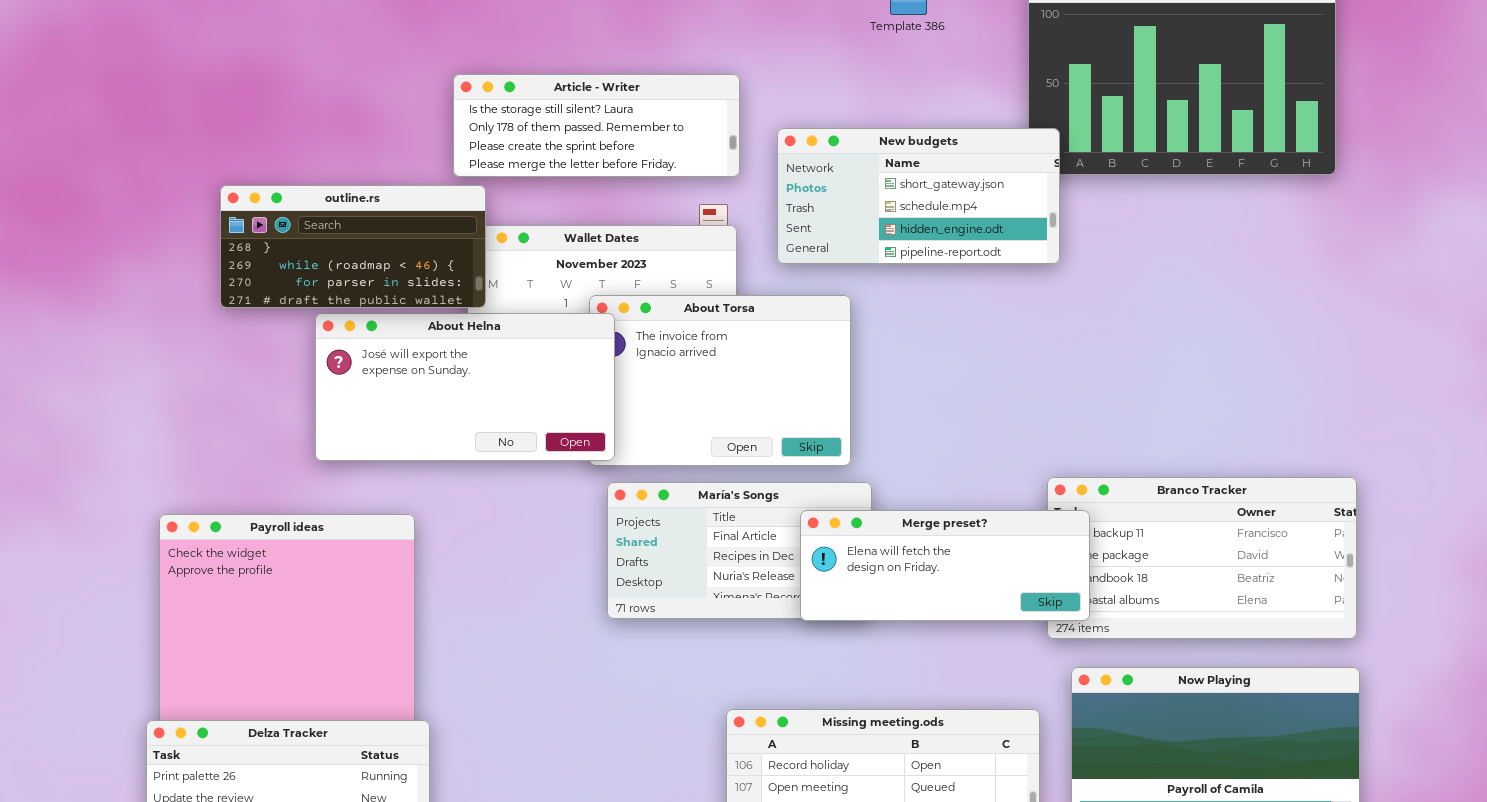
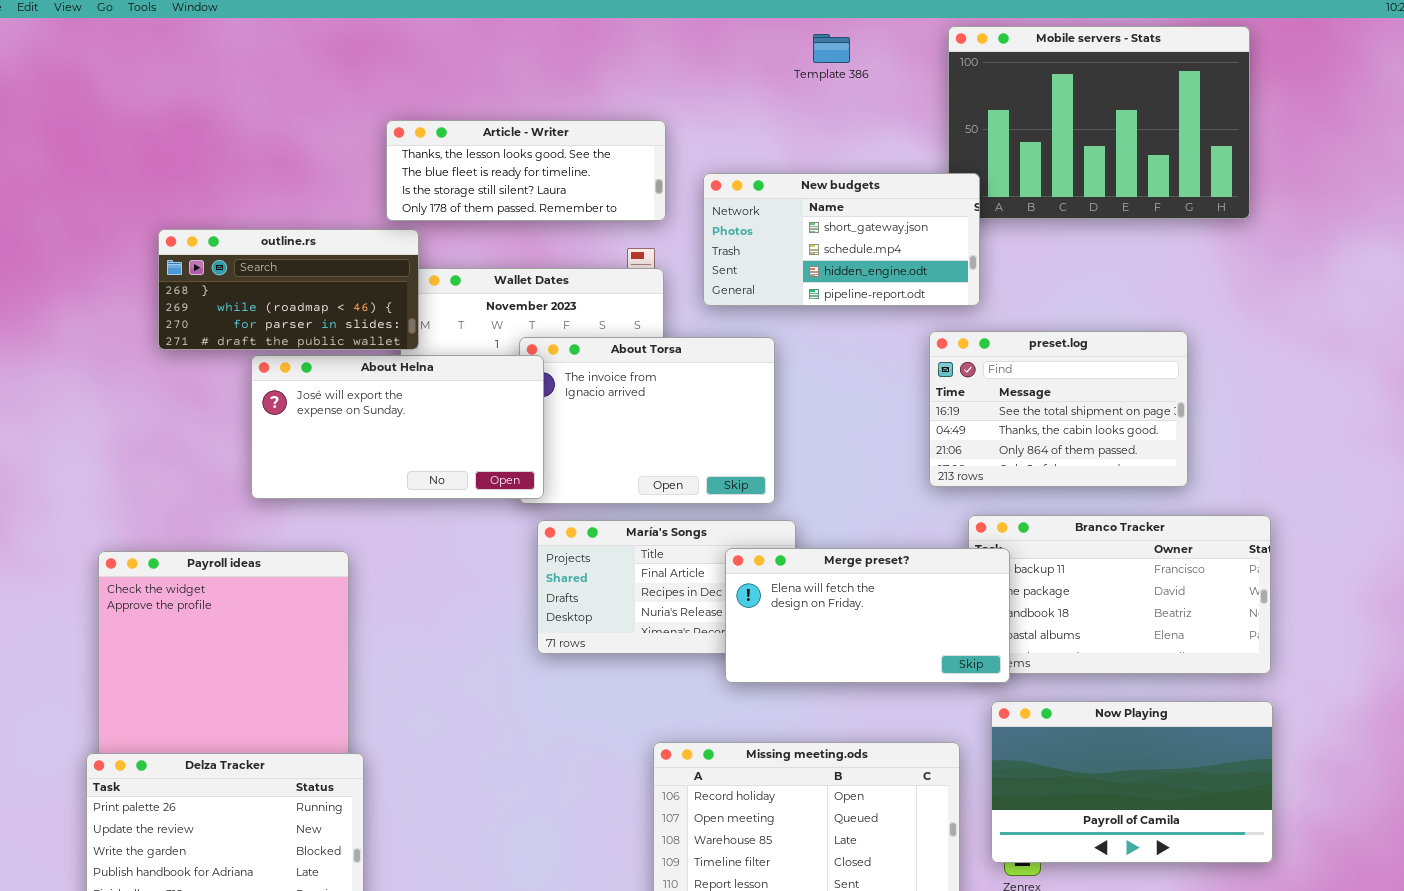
Article - Writer: [453,74,740,177] -> [386,120,666,221], scrolled up 2 rows
preset.log: none -> [929,331,1188,487], opened
Merge preset?: [800,510,1090,621] -> [725,548,1010,683], resized

